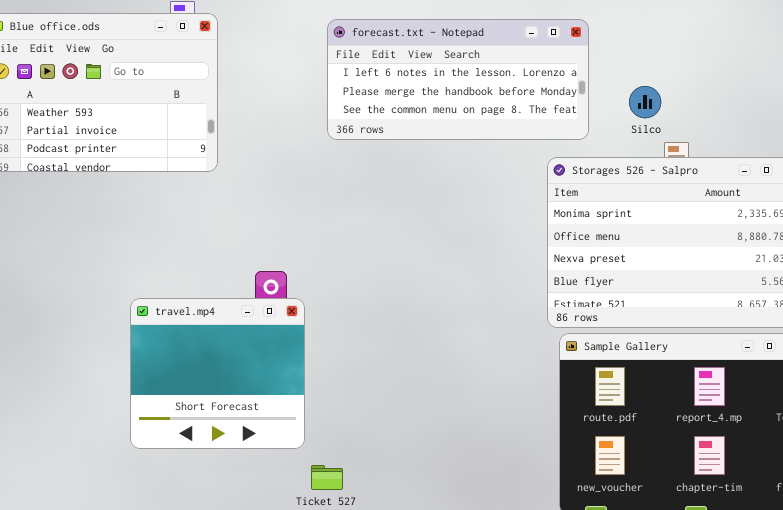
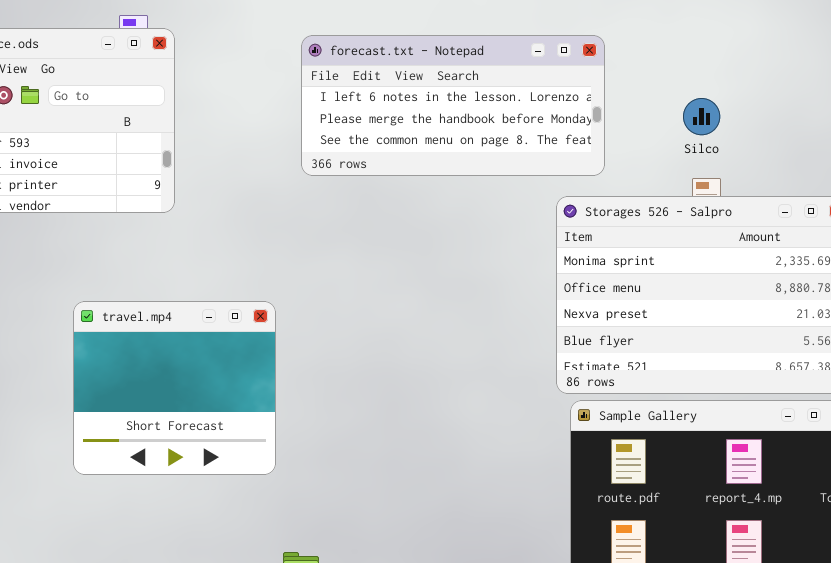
Silco: [629,86,661,118] -> [683,98,720,135], moved
travel.mp4: [130,298,305,449] -> [73,301,276,475], moved

